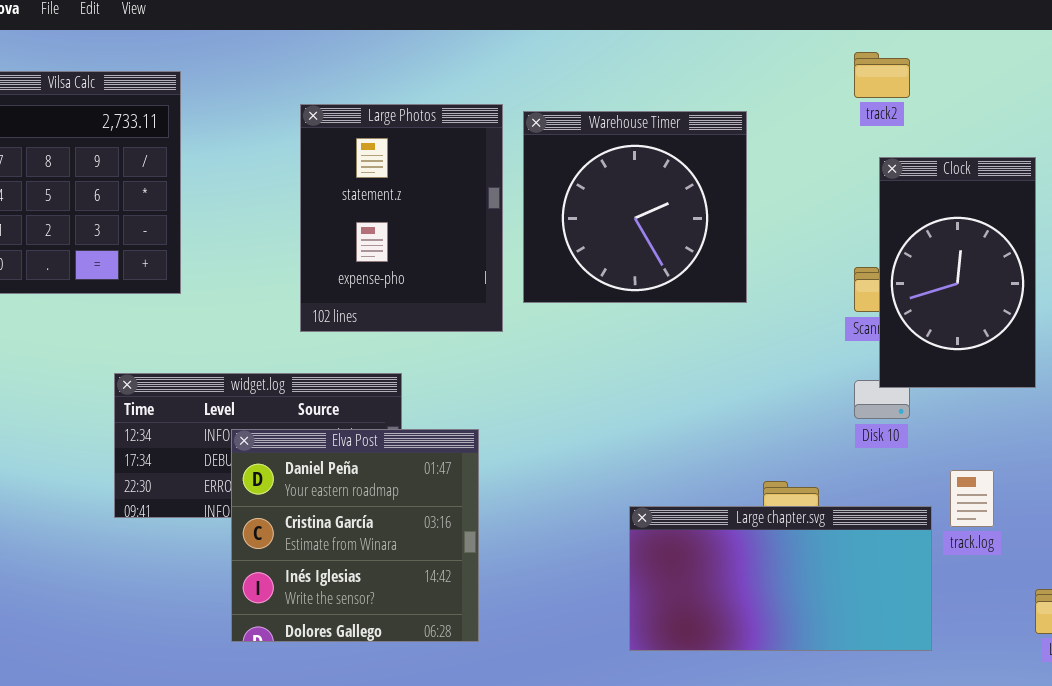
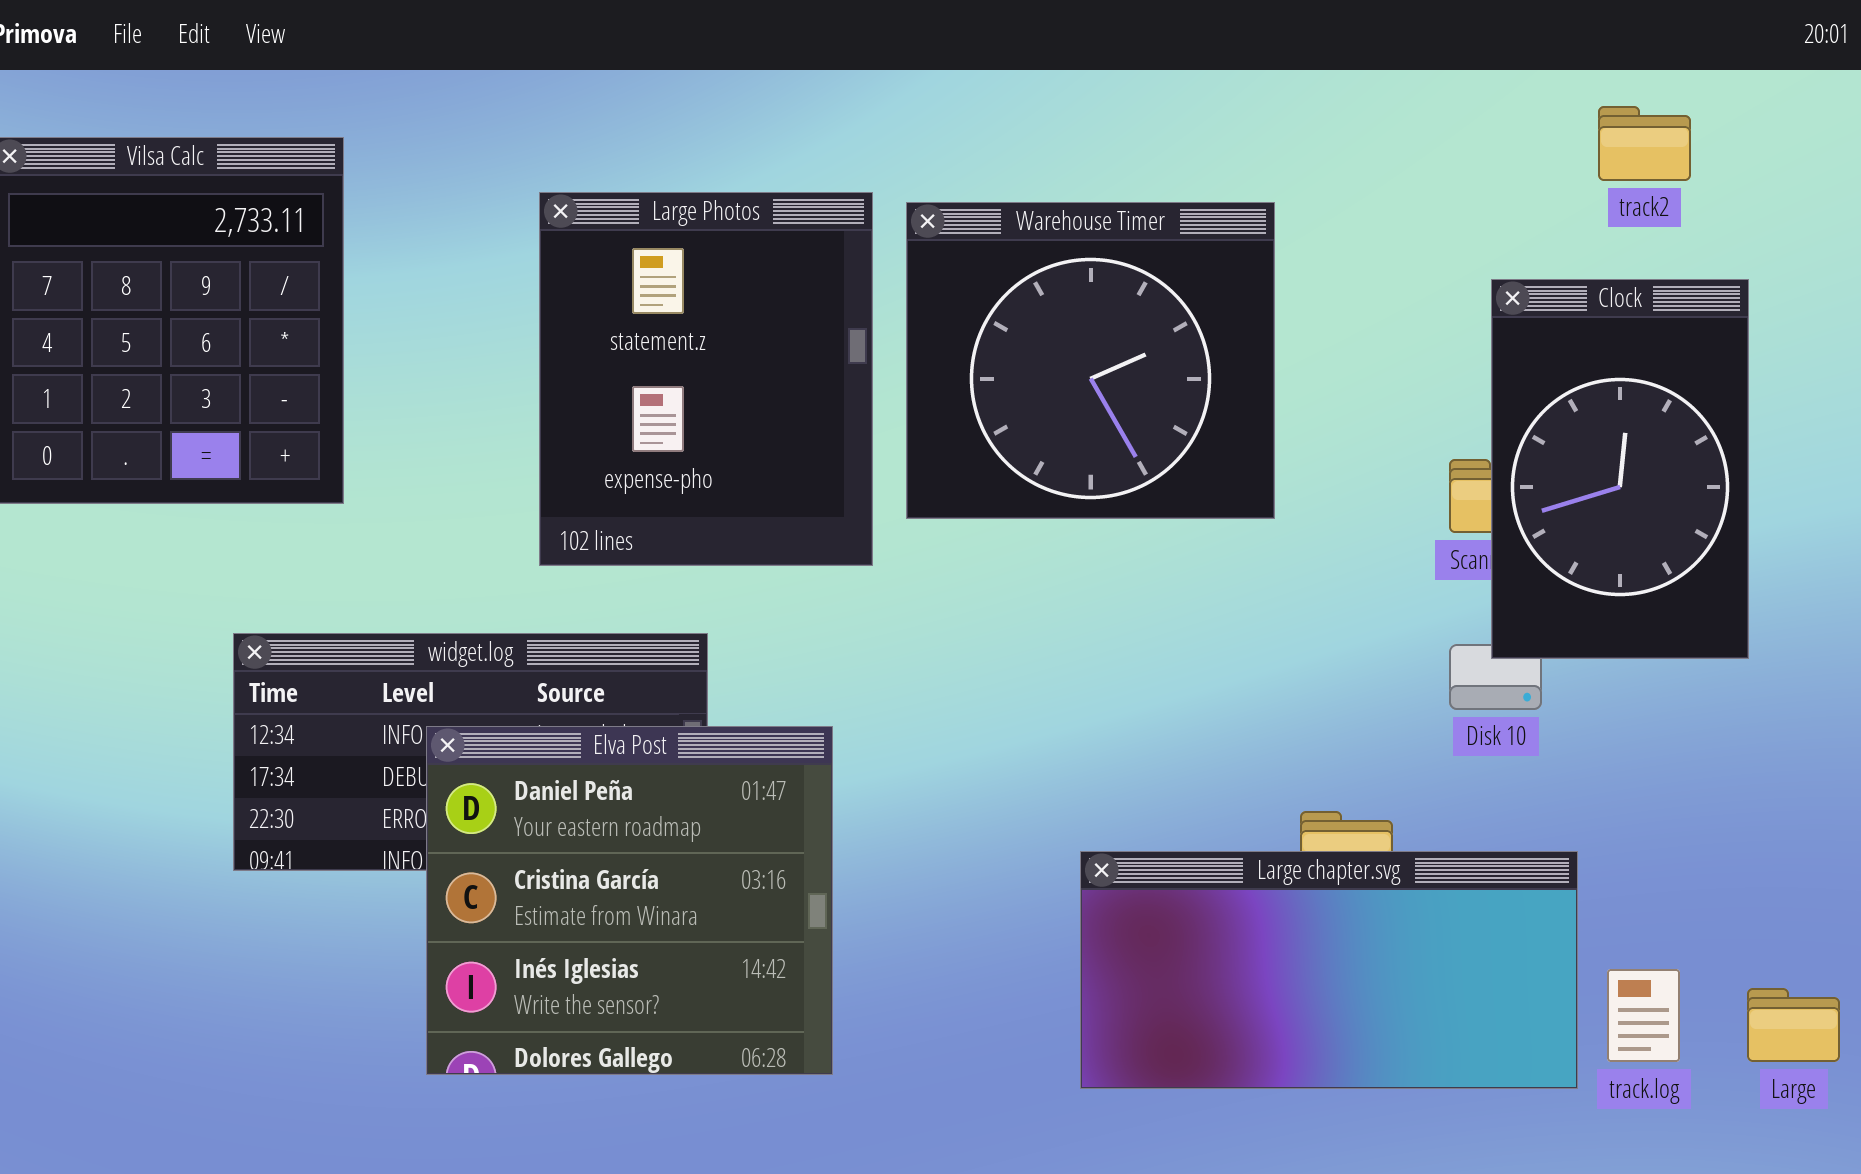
track2: [854,52,910,98] -> [1598,106,1691,181], moved
track.log: [950,470,994,527] -> [1607,969,1680,1062], moved

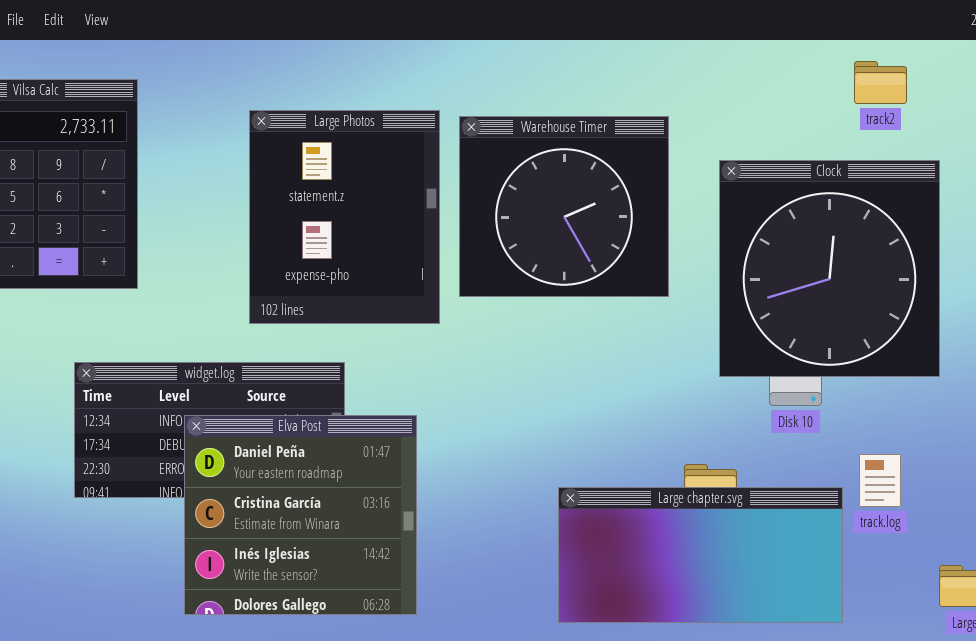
Clock: [1491,279,1749,659] -> [719,160,940,377], resized
track.log: [1607,969,1680,1062] -> [859,454,901,507], moved

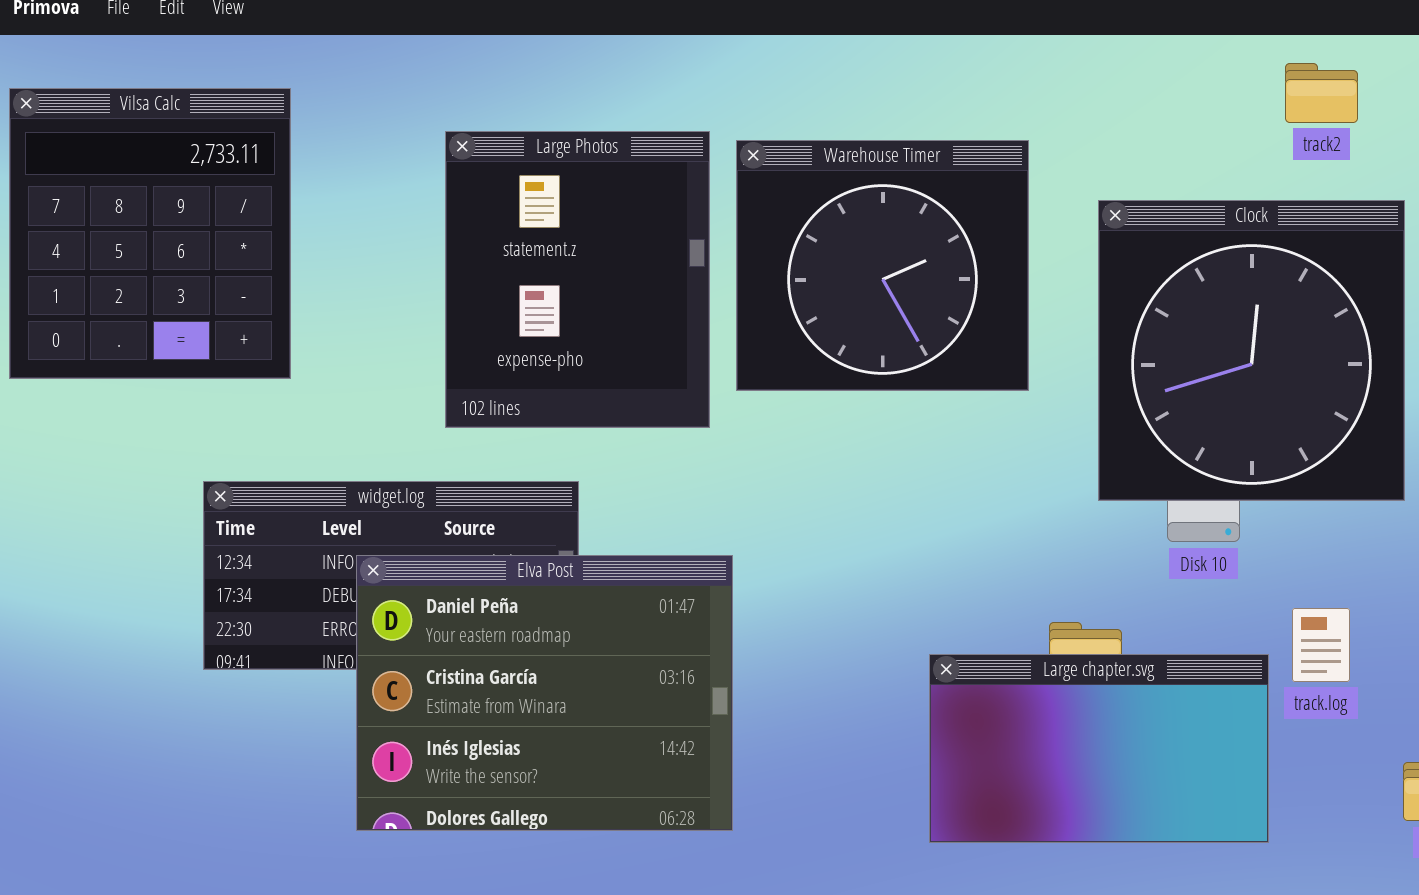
Elva Post: [184,415,417,615] -> [356,555,733,831], resized
Large chapter.svg: [558,487,843,623] -> [929,654,1269,843], resized

